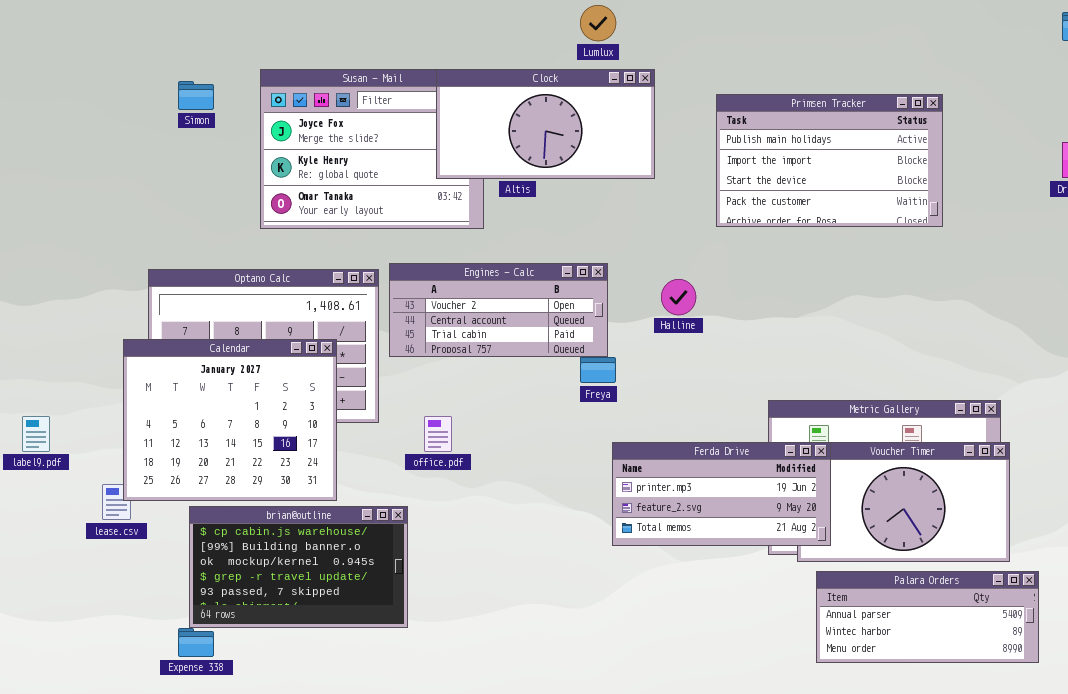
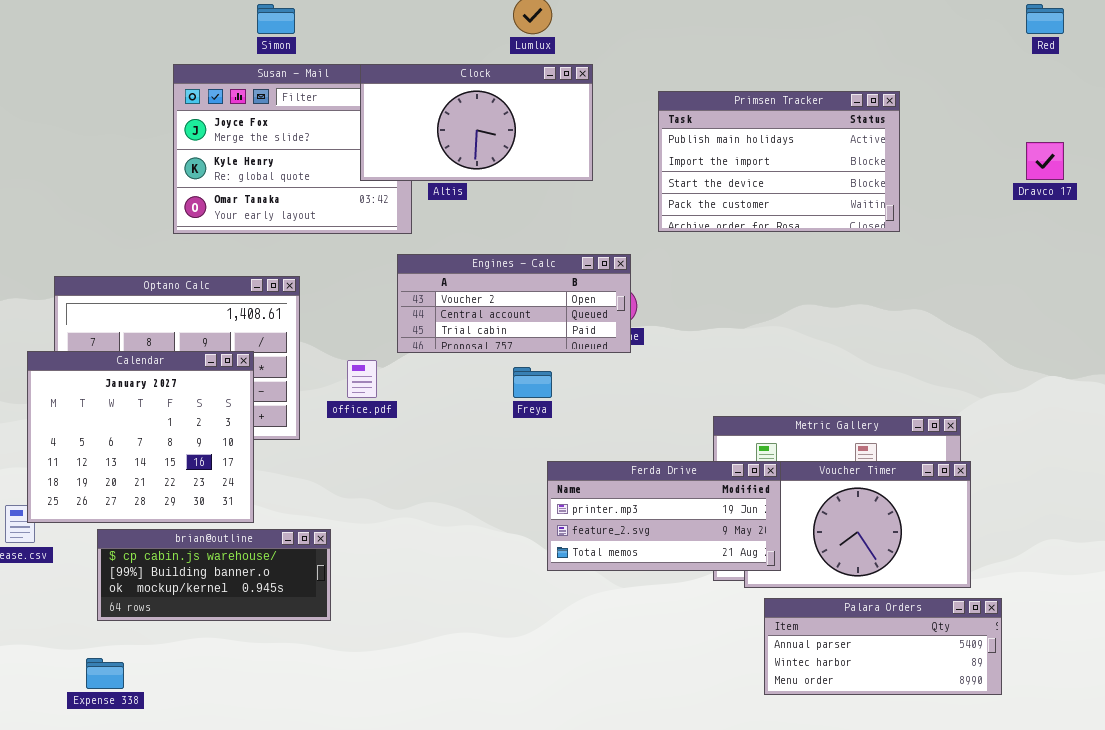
Simon: [178,81,214,110] -> [257,4,295,34], moved
Engines - Calc: [389,263,608,357] -> [397,254,631,353], moved
office.pdf: [424,416,452,452] -> [347,360,377,398], moved
brian@outline: [189,506,408,628] -> [97,529,331,621], resized

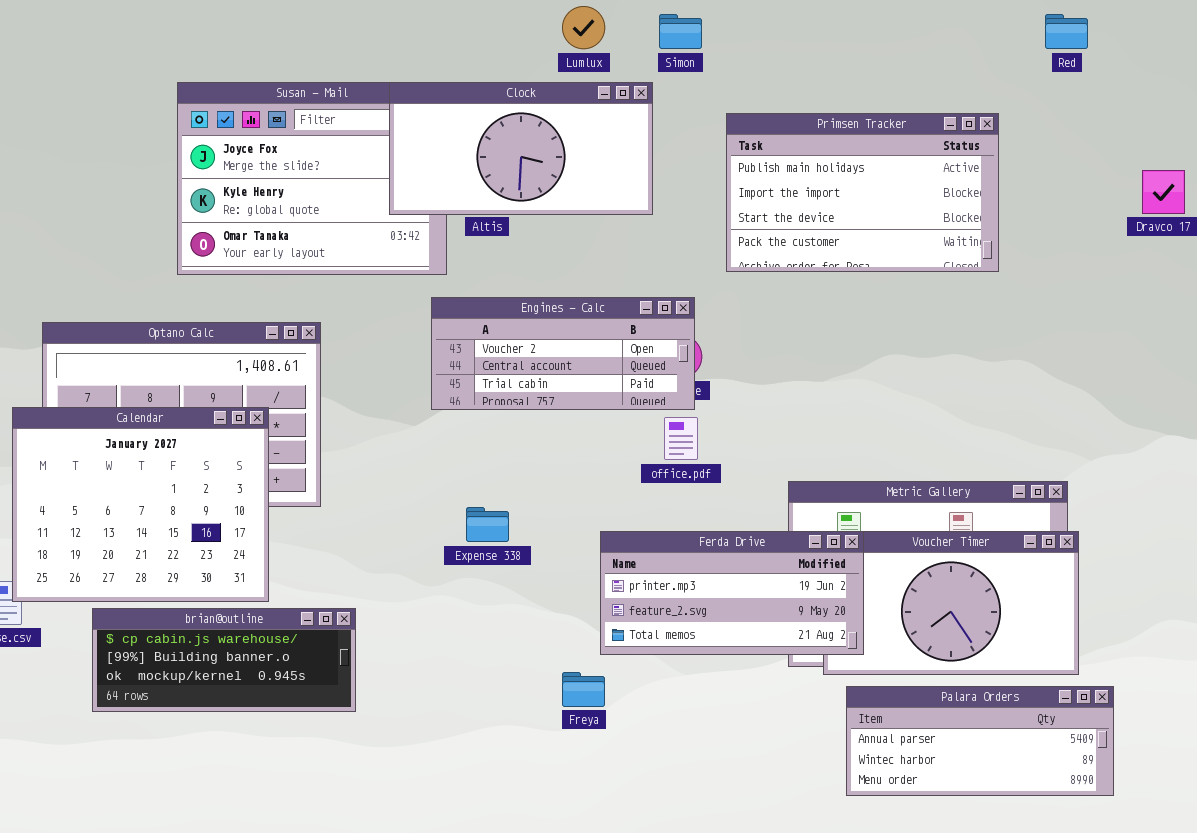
Simon: [257,4,295,34] -> [659,14,702,49], moved
Red: [1026,4,1064,34] -> [1045,14,1088,49], moved
office.pdf: [347,360,377,398] -> [664,417,698,460], moved
Freya: [513,367,552,398] -> [562,672,605,707], moved
Expense 338: [86,658,124,689] -> [466,507,509,542], moved

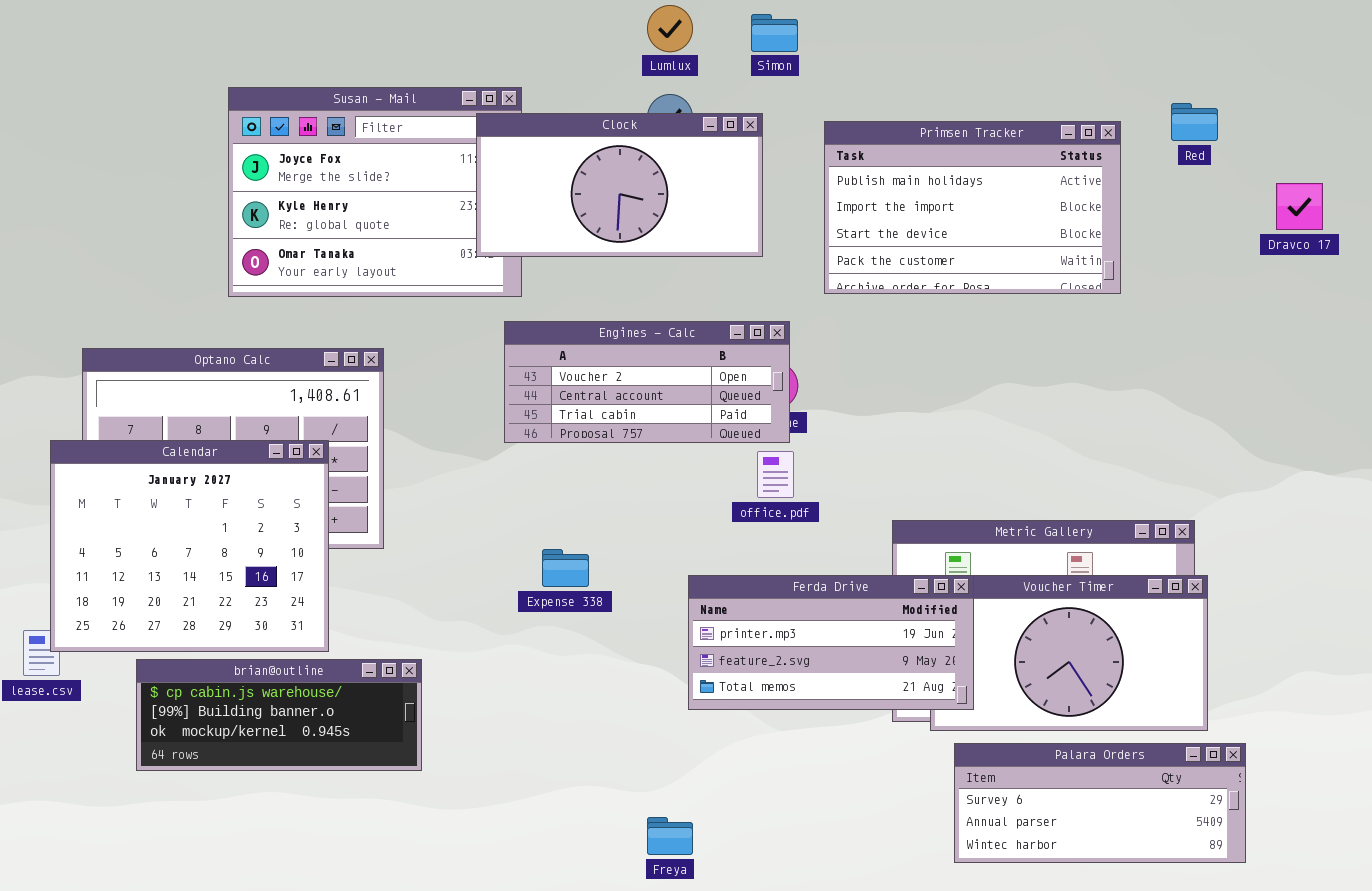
Red: [1045,14,1088,49] -> [1171,103,1218,141], moved
Clock: [389,82,653,215] -> [476,113,763,257], moved
Freya: [562,672,605,707] -> [647,817,693,855], moved
Palara Orders: [846,686,1114,796] -> [954,743,1246,863], scrolled up 1 row

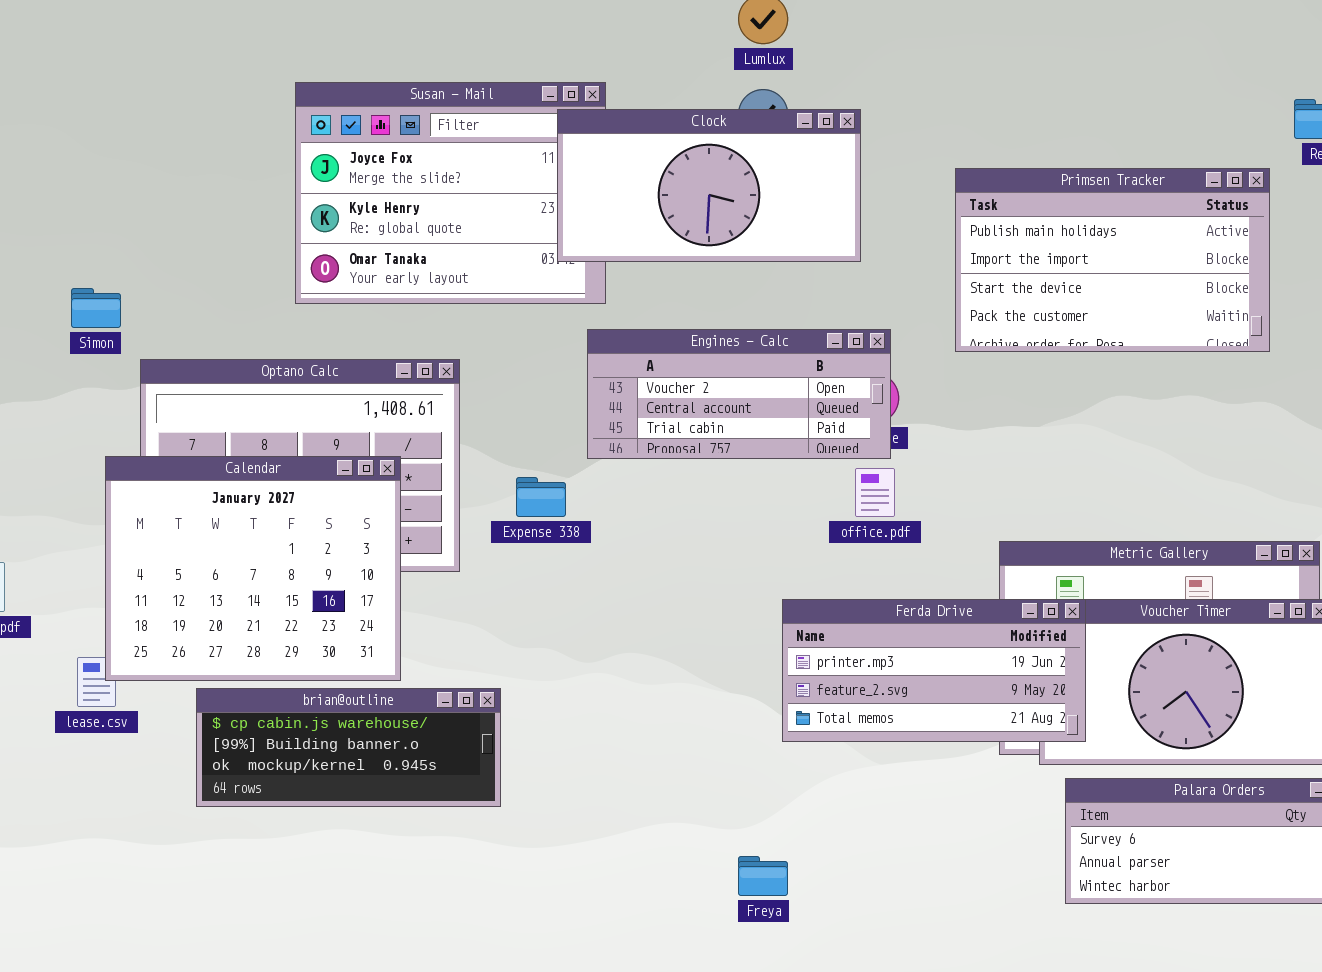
Simon: [751,14,798,52] -> [71,288,121,328], moved
Primsen Tracker: [824,121,1121,294] -> [955,168,1270,352], moved
Expense 338: [542,549,589,587] -> [516,477,566,517], moved

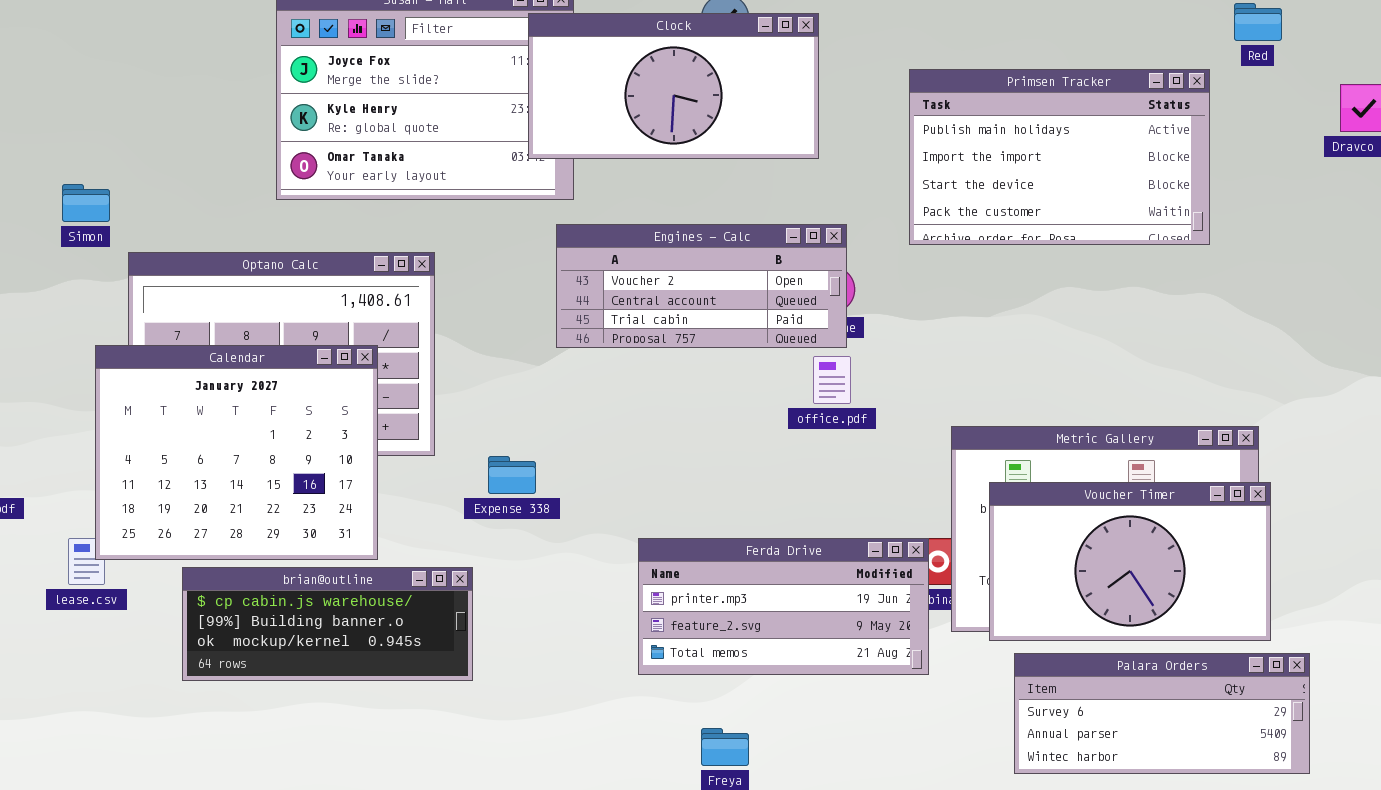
Expense 338: [516,477,566,517] -> [488,456,536,494], moved
Ferda Drive: [782,599,1086,742] -> [638,538,929,675], moved

